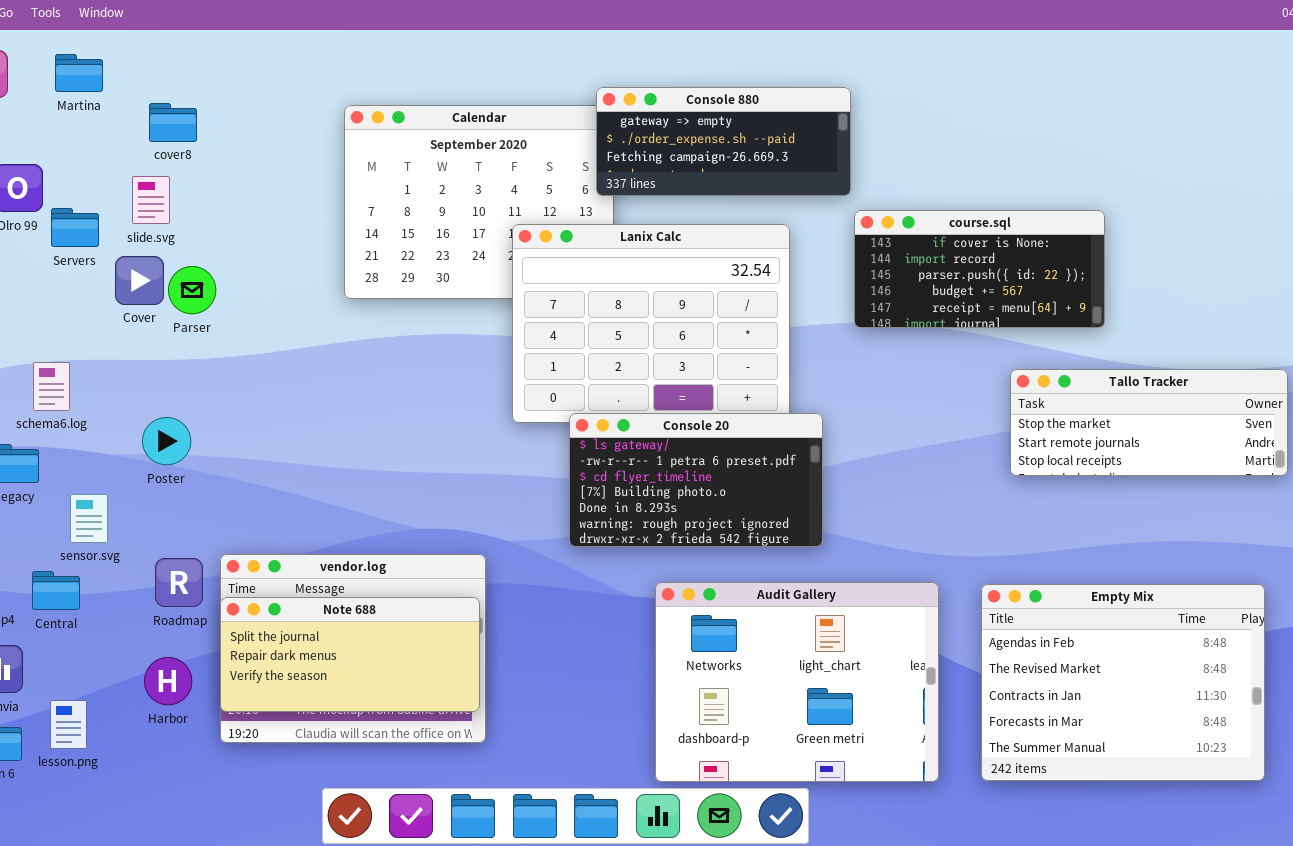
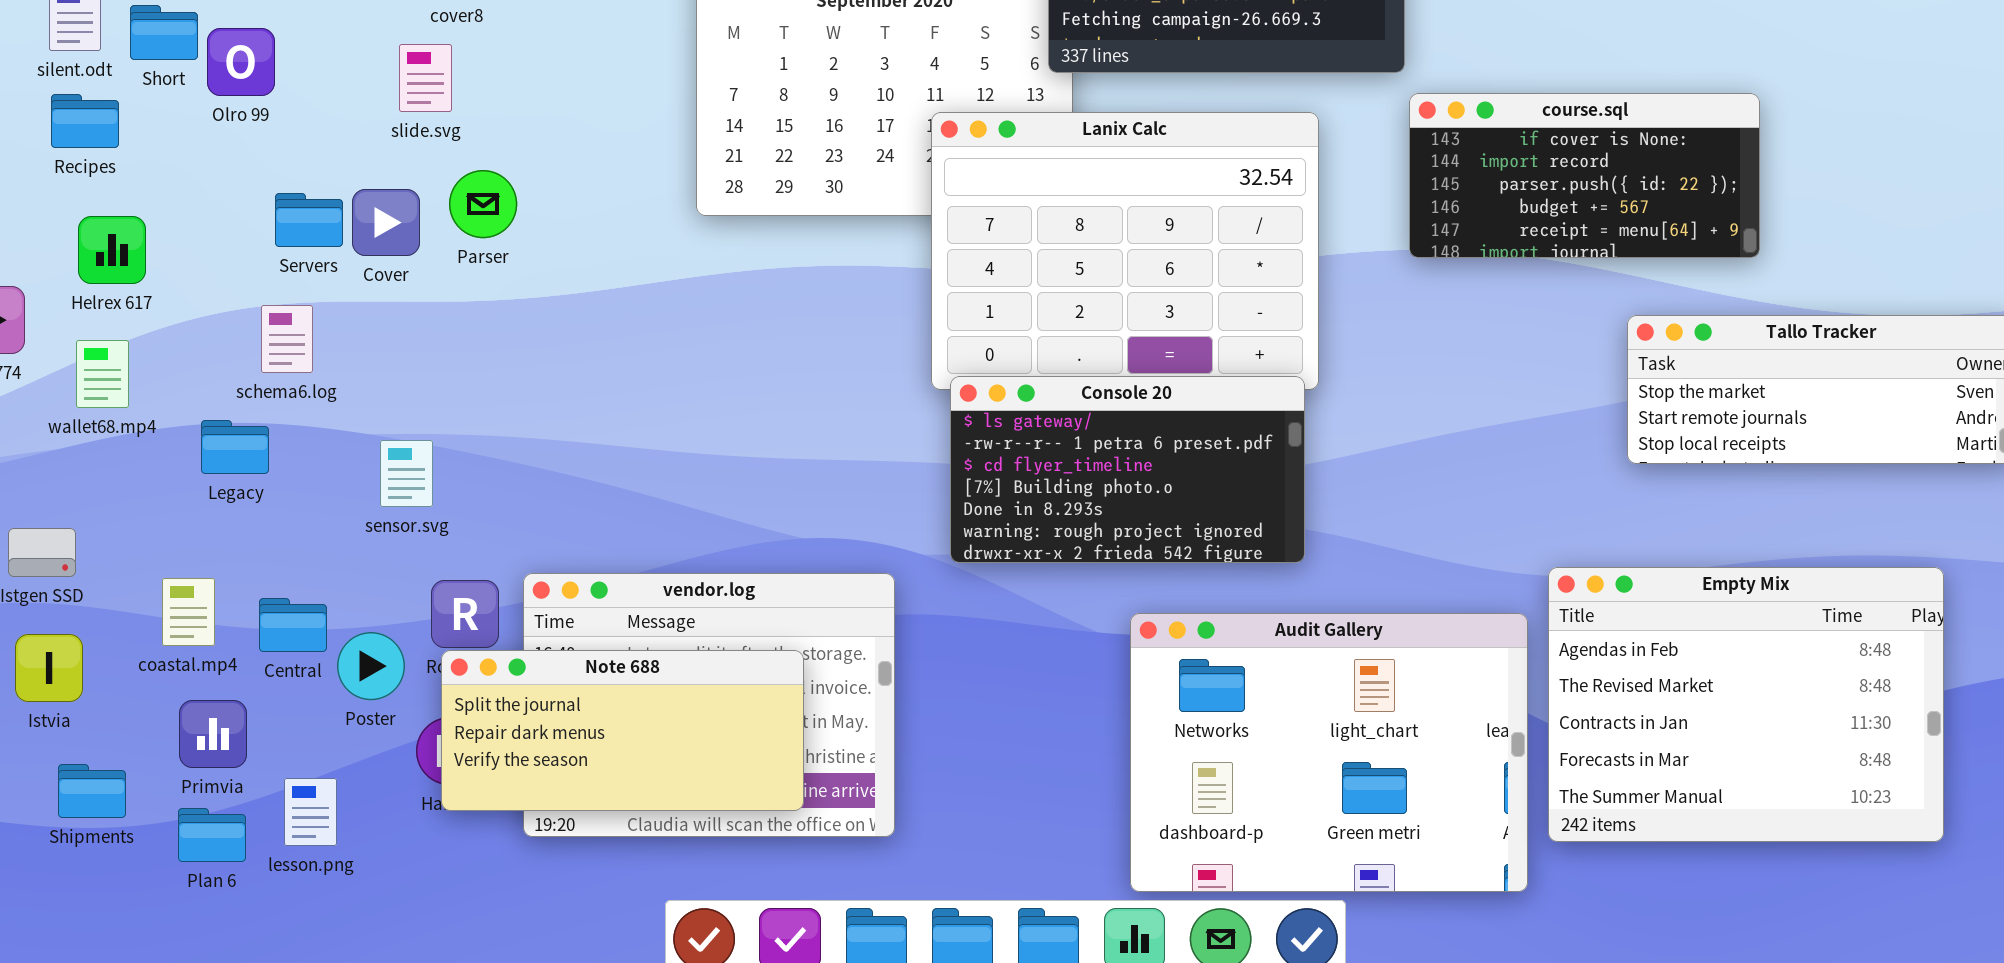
Servers: [51,208,99,247] -> [275,193,343,247], moved
Cover: [115,256,164,305] -> [352,189,420,256], moved
Console 20: [569,413,823,547] -> [950,376,1305,563], moved
Poster: [142,417,191,465] -> [337,632,405,700], moved
sensor.svg: [70,494,108,543] -> [380,440,433,507], moved
Empty Mix: [981,584,1265,781] -> [1548,567,1944,842], moved
Note 688: [220,597,480,712] -> [441,650,804,811], moved

